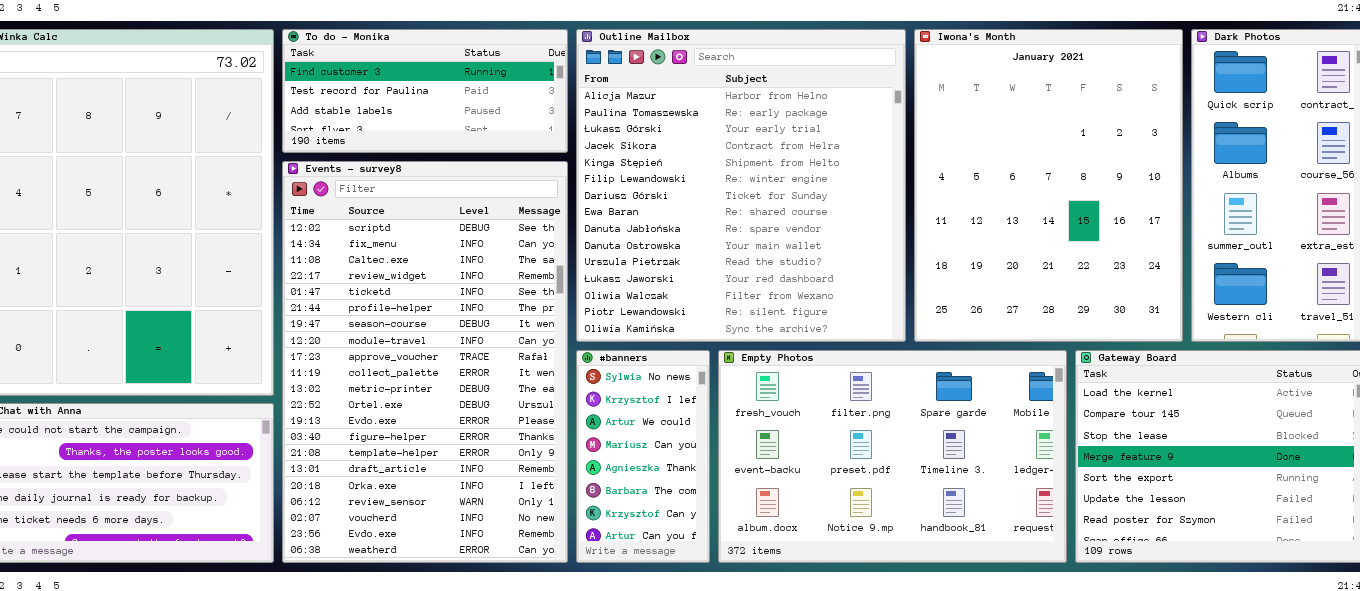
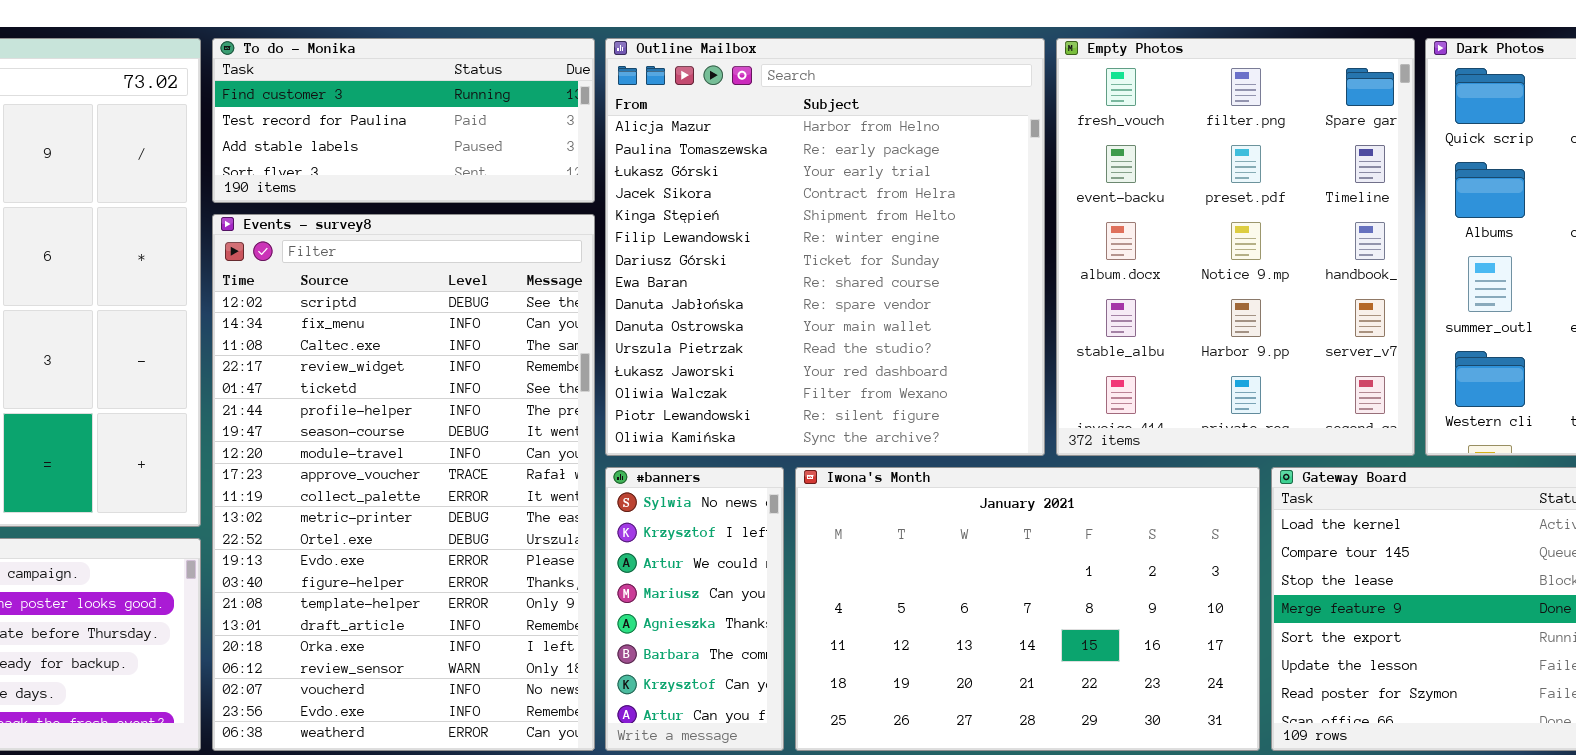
Iwona's Month: [914,29,1183,342] -> [795,467,1260,751], moved, resized
Empty Photos: [718,350,1067,563] -> [1056,38,1415,456], moved, resized

